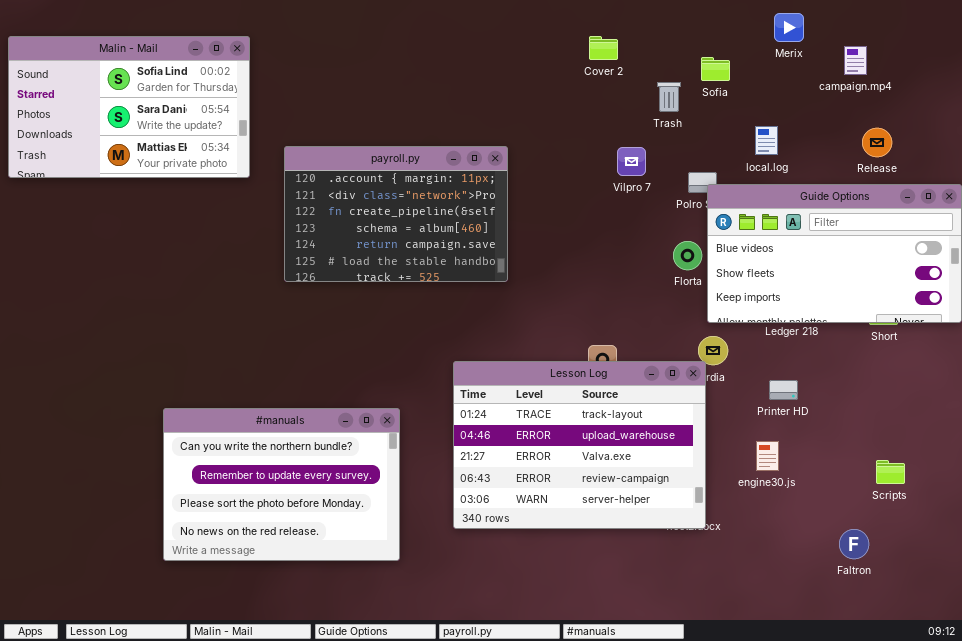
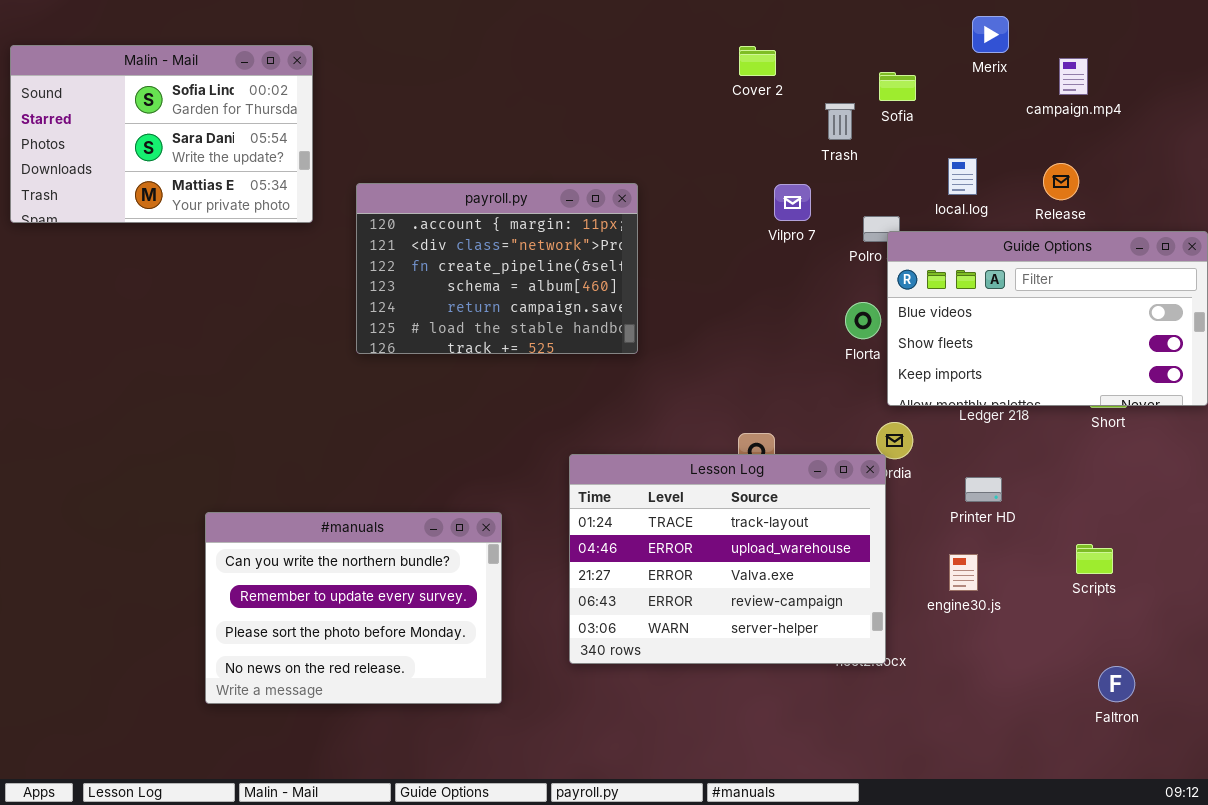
Release: [862,128,892,157] -> [1043,163,1079,200], moved
Scripts: [876,460,905,484] -> [1076,544,1113,574], moved
Faltron: [839,529,869,559] -> [1098,666,1135,702], moved

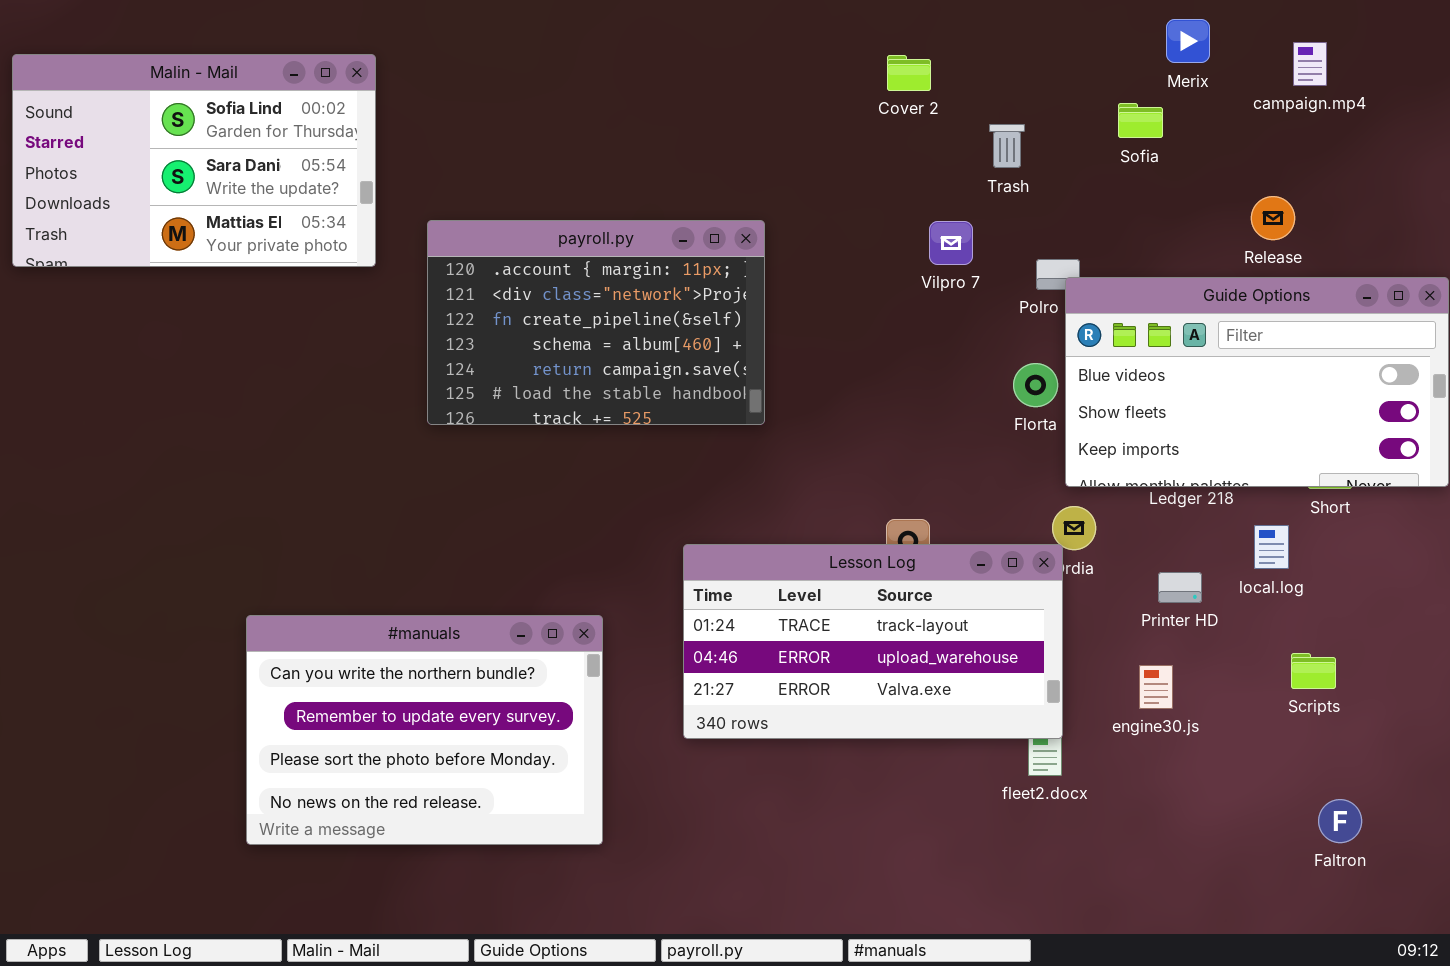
campaign.mp4: [1059,58,1088,95] -> [1293,42,1327,86], moved
Sofia: [879,72,916,101] -> [1118,103,1163,138], moved
local.log: [948,158,977,195] -> [1254,525,1289,569], moved
Lesson Log: [569,454,886,664] -> [683,544,1063,739], resized

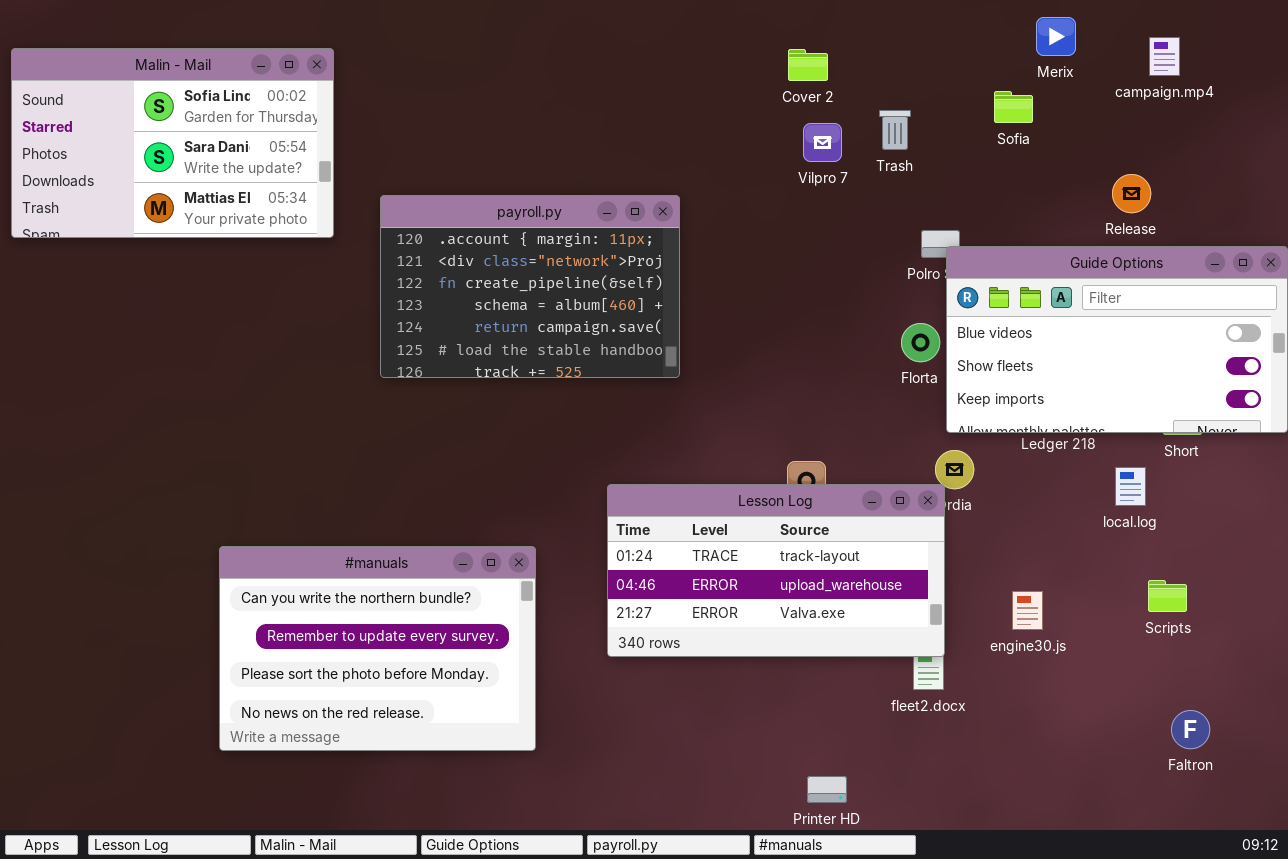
Vilpro 7: [929,221,973,265] -> [803,123,842,162], moved
Printer HD: [1158,572,1202,603] -> [807,776,847,803], moved

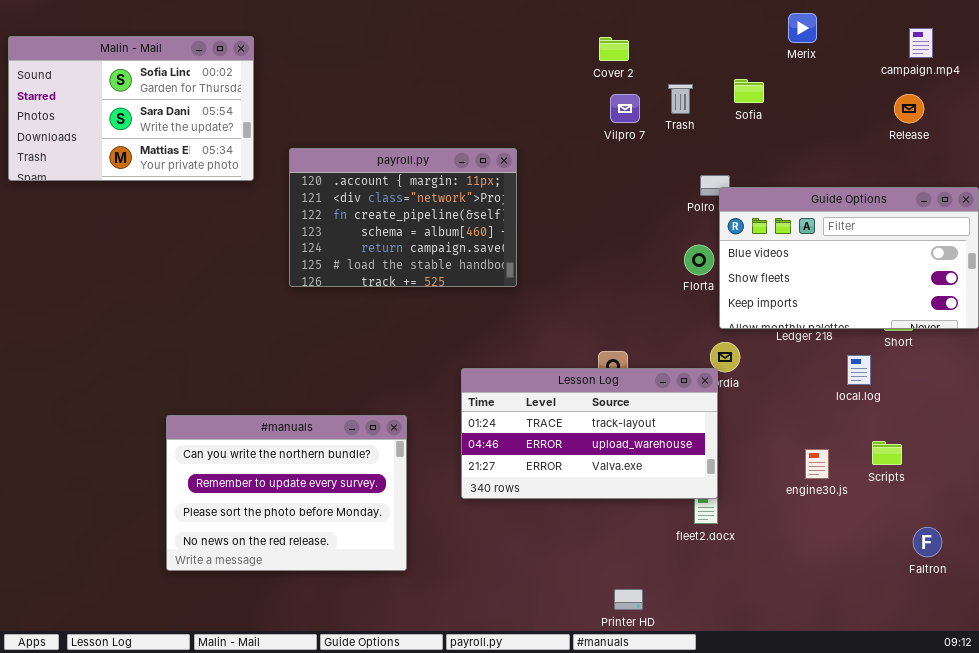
campaign.mp4: [1149,37,1180,76] -> [909,28,933,58], moved
Sofia: [994,91,1033,123] -> [734,79,764,103], moved
Release: [1112,174,1151,213] -> [894,94,924,123], moved
engine30.js: [1012,591,1043,630] -> [805,449,829,479], moved
Faltron: [1171,710,1210,749] -> [913,527,942,557], moved

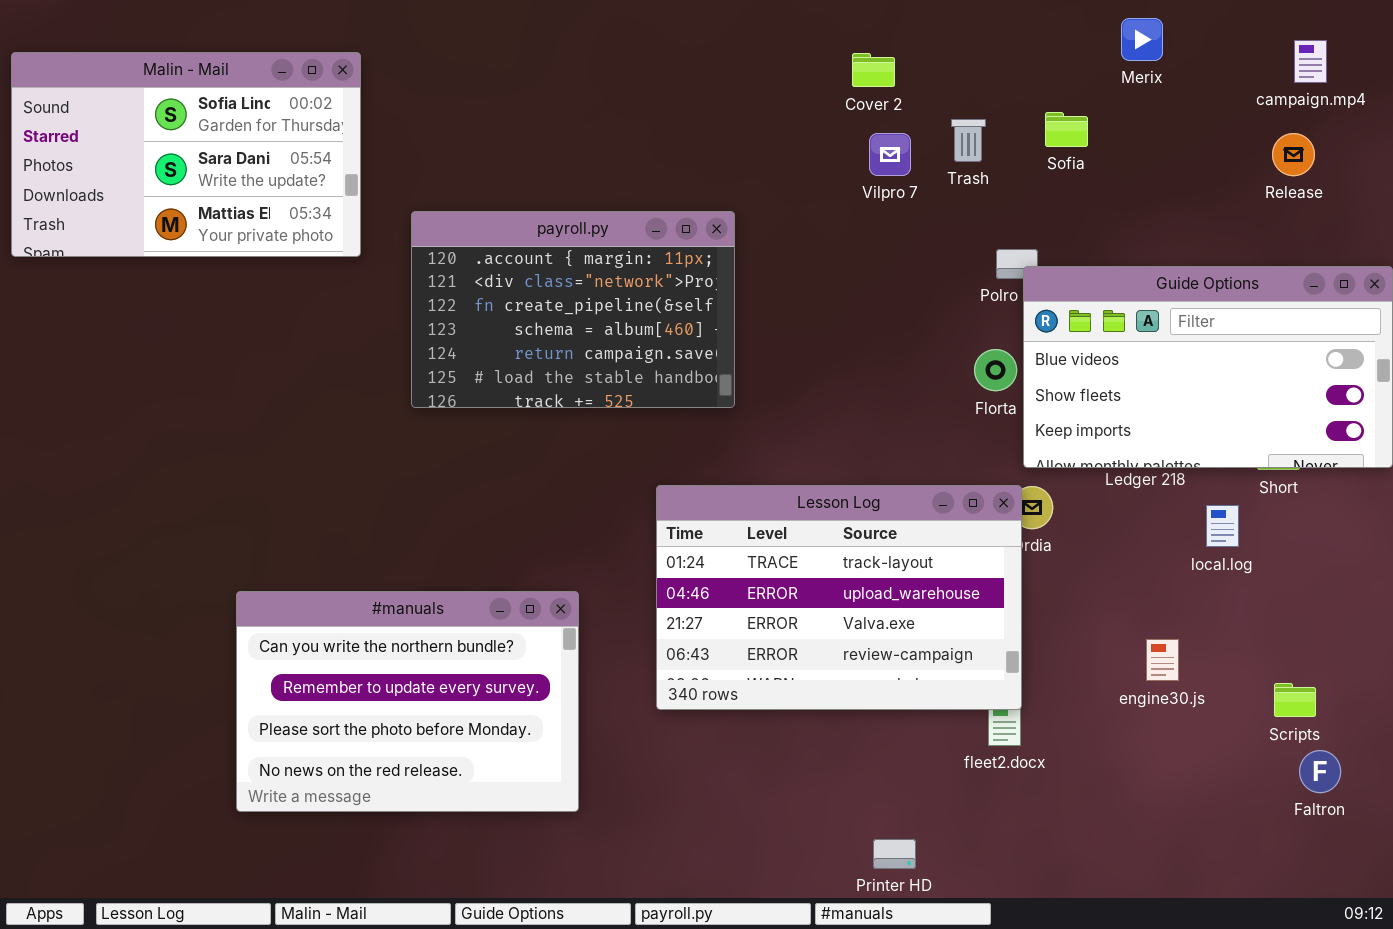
Lesson Log: [461,368,718,499] -> [656,485,1022,710], resized
Scripts: [872,441,902,465] -> [1274,683,1316,717], moved

